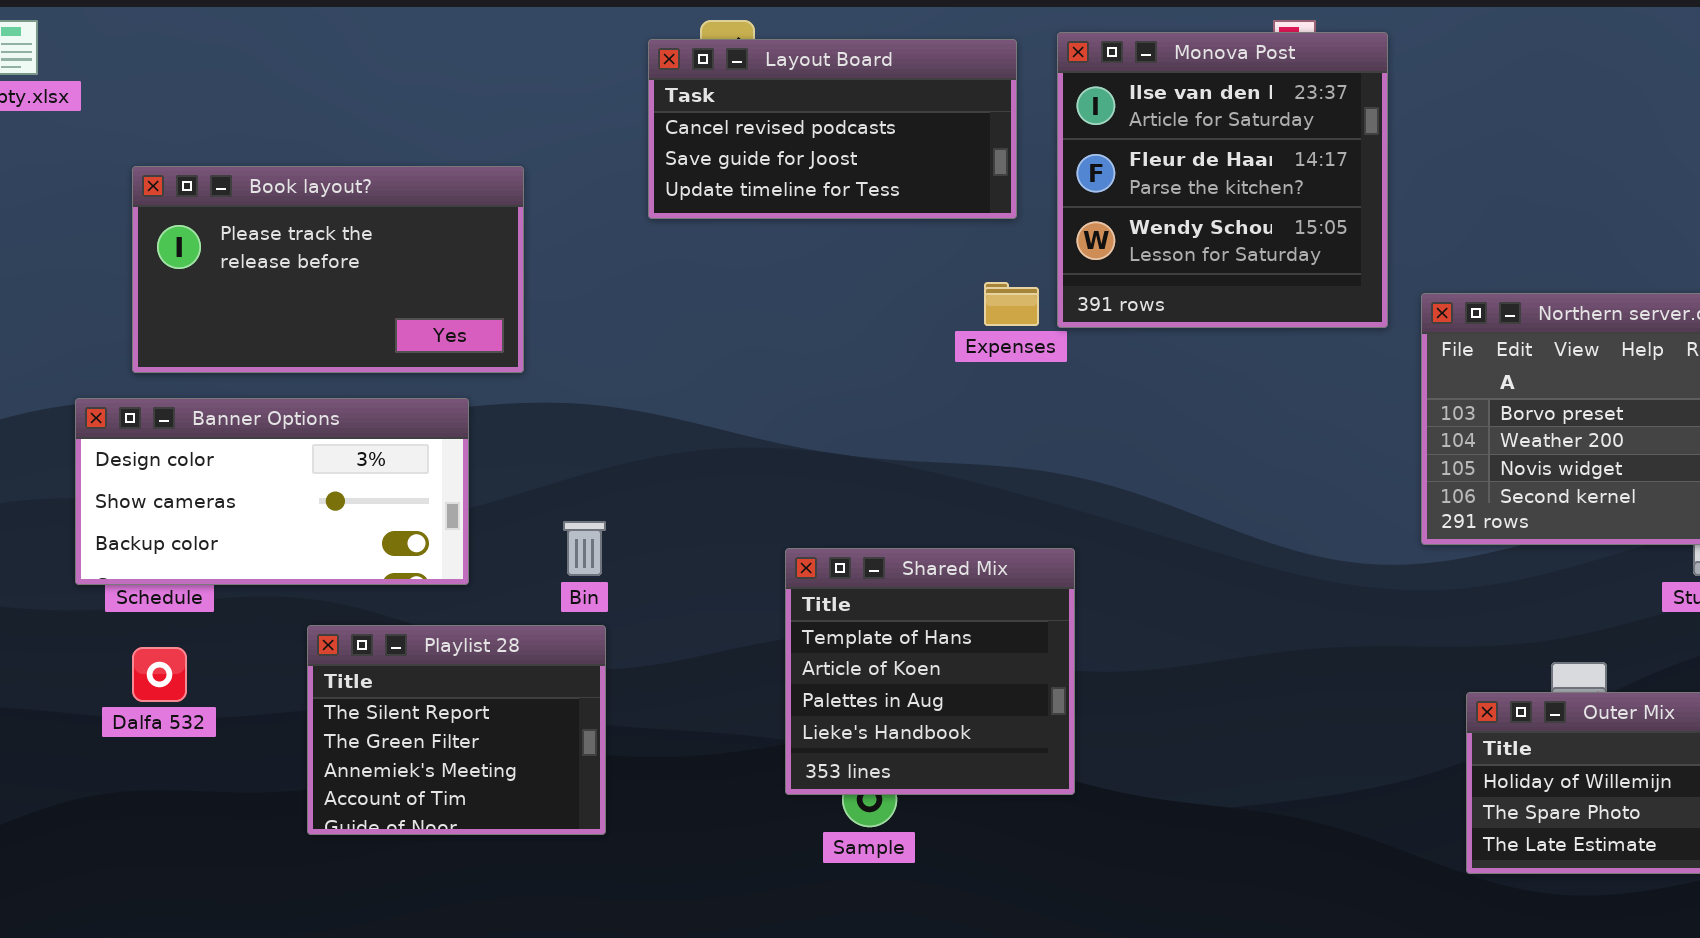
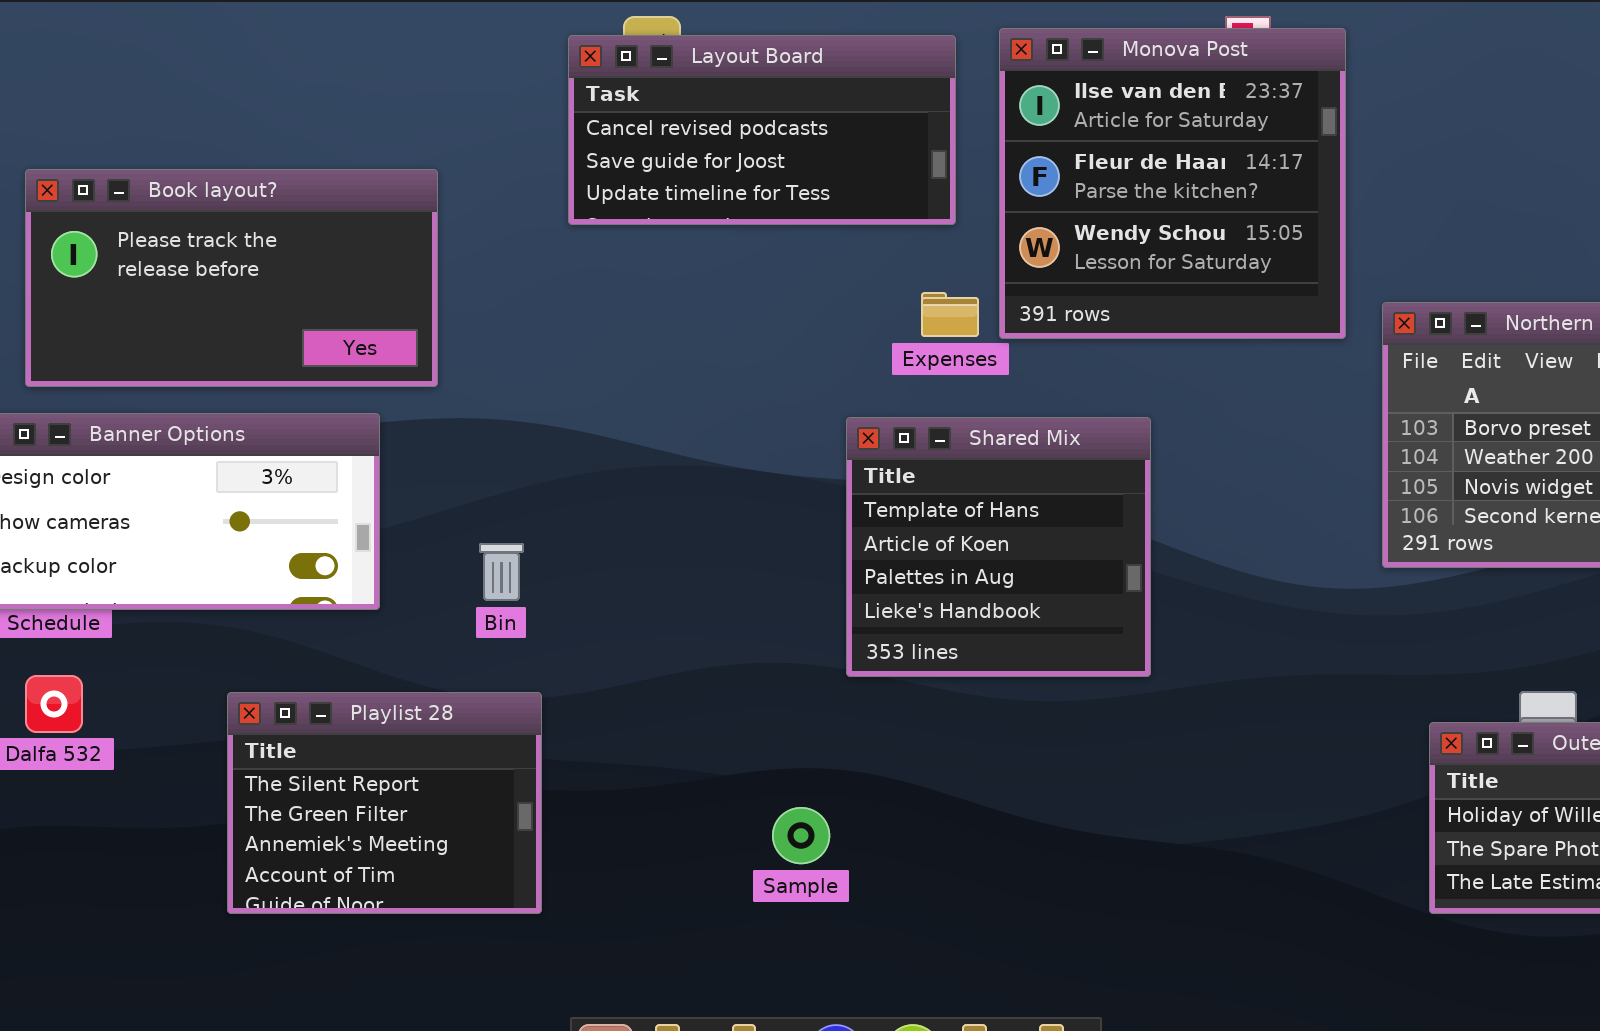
Shared Mix: [785,548,1075,795] -> [846,417,1151,677], moved
Playlist 28: [307,625,606,835] -> [227,692,542,914], moved

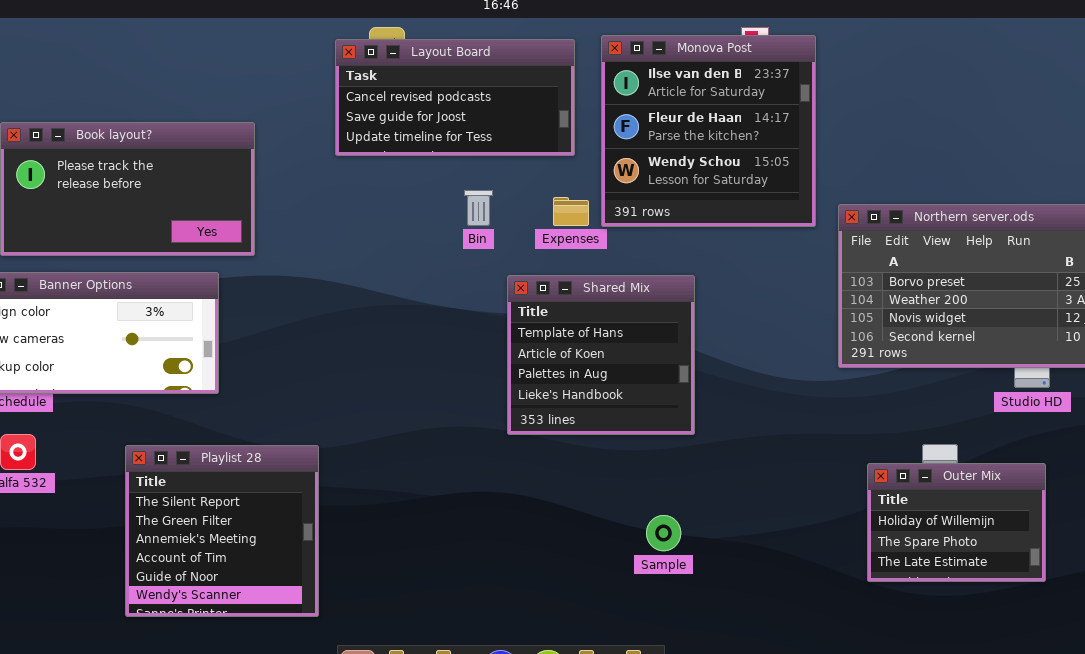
Bin: [479,543,524,601] -> [464,190,493,226], moved
Playlist 28: [227,692,542,914] -> [125,445,319,617], resized
Sample: [772,807,830,864] -> [646,515,681,551], moved

